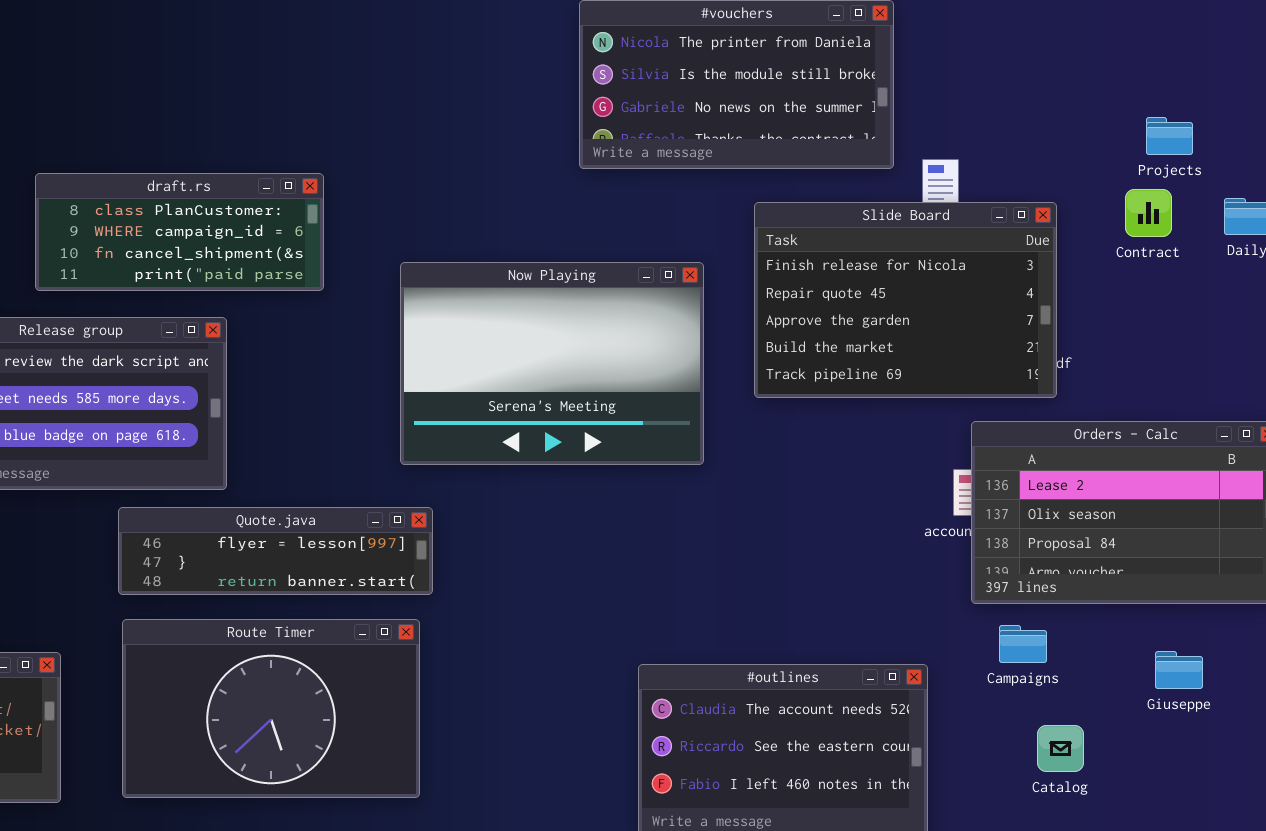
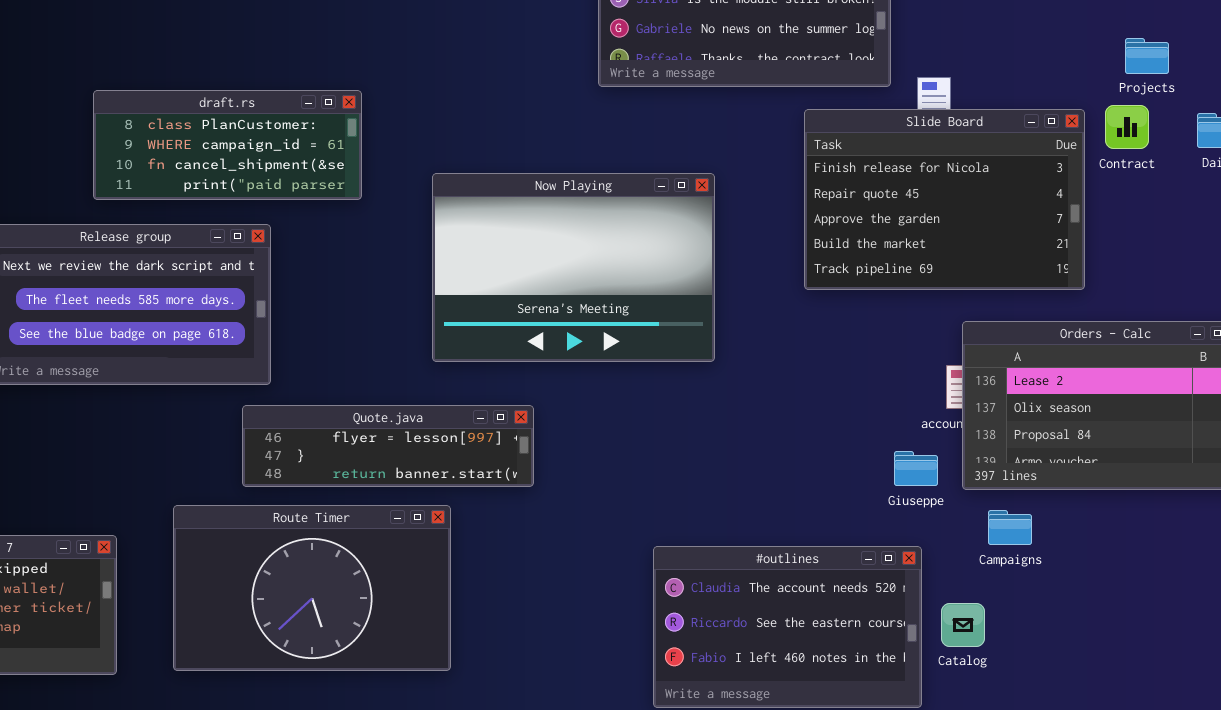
Slide Board: [754,202,1057,398] -> [804,109,1085,290], moved
Quote.java: [118,507,433,595] -> [242,405,534,487], moved
Giuseppe: [1155,651,1203,689] -> [894,451,938,486], moved
Catalog: [1037,725,1084,772] -> [941,603,985,647], moved

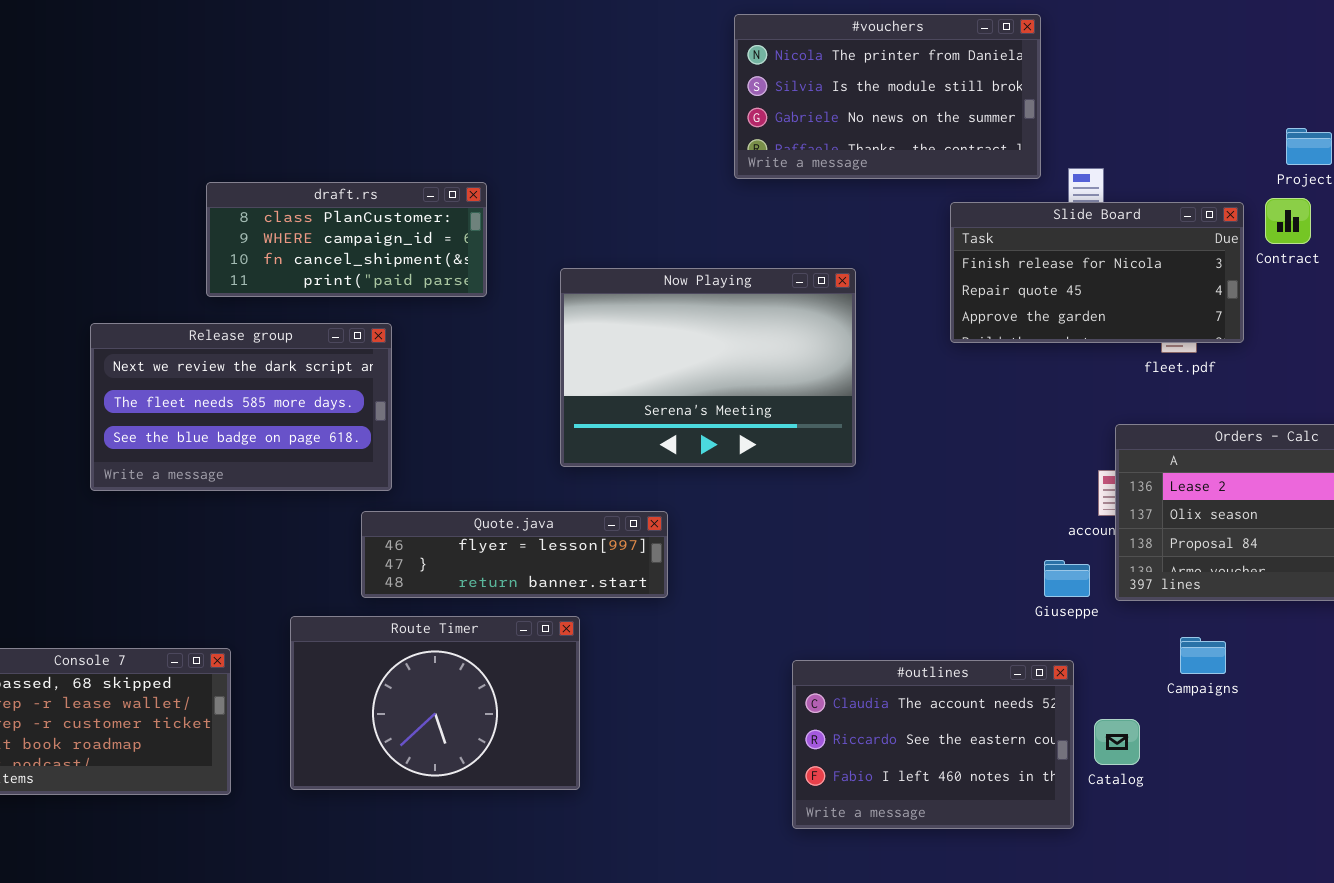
Slide Board: [804,109,1085,290] -> [950,202,1244,343], resized
Campaigns: [988,510,1032,545] -> [1180,637,1226,674], moved

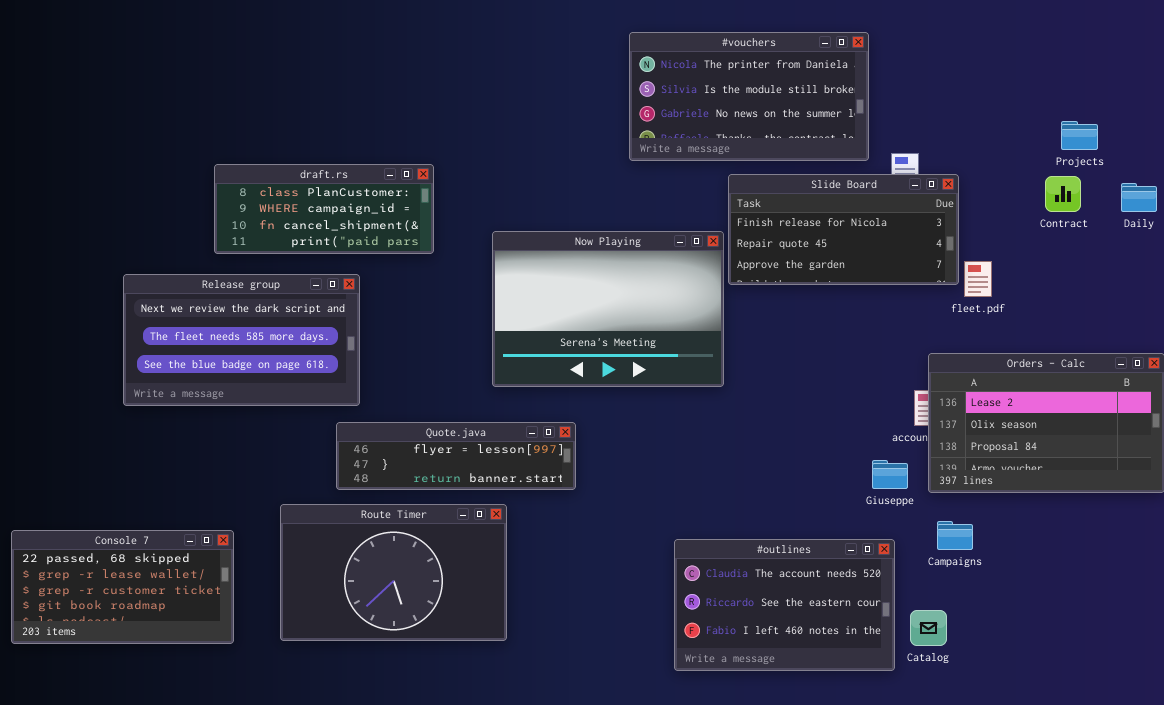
Slide Board: [950,202,1244,343] -> [728,174,959,285], moved
Campaigns: [1180,637,1226,674] -> [937,521,973,550], moved
Catalog: [1094,719,1140,765] -> [910,610,947,646], moved

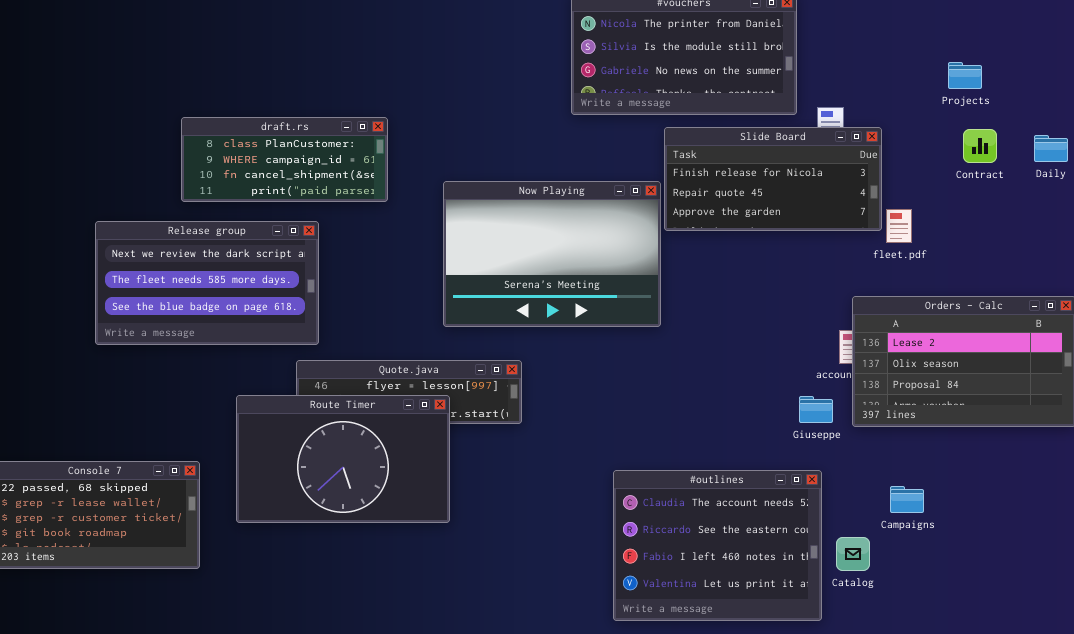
Projects: [1061,121,1098,150] -> [948,62,982,89], moved
Route Timer: [280,504,507,641] -> [236,395,450,523], moved
Campaigns: [937,521,973,550] -> [890,486,924,513], moved
#outlines: [674,539,895,671] -> [613,470,822,621], resized

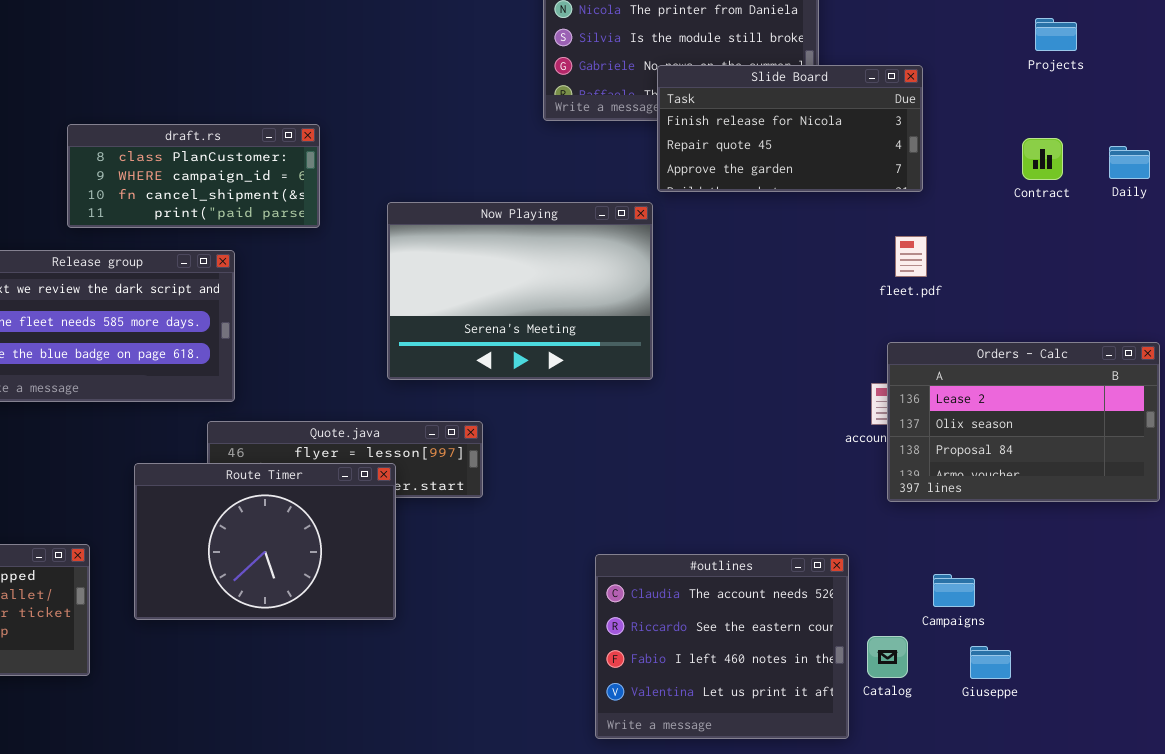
Projects: [948,62,982,89] -> [1035,18,1077,51], moved
Slide Board: [664,127,882,231] -> [657,65,923,192], moved
fleet.pdf: [886,209,912,243] -> [895,236,927,277], moved
Giuseppe: [799,396,833,423] -> [970,646,1011,679], moved

